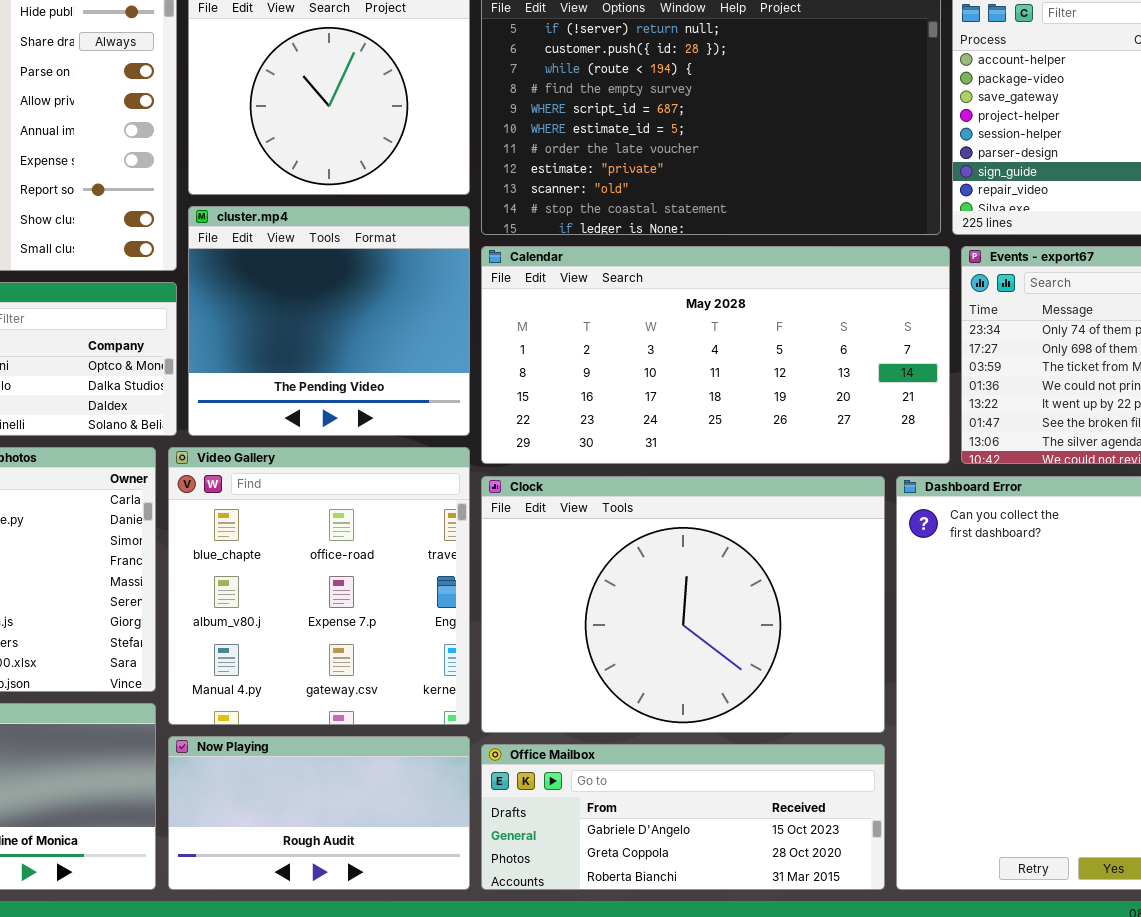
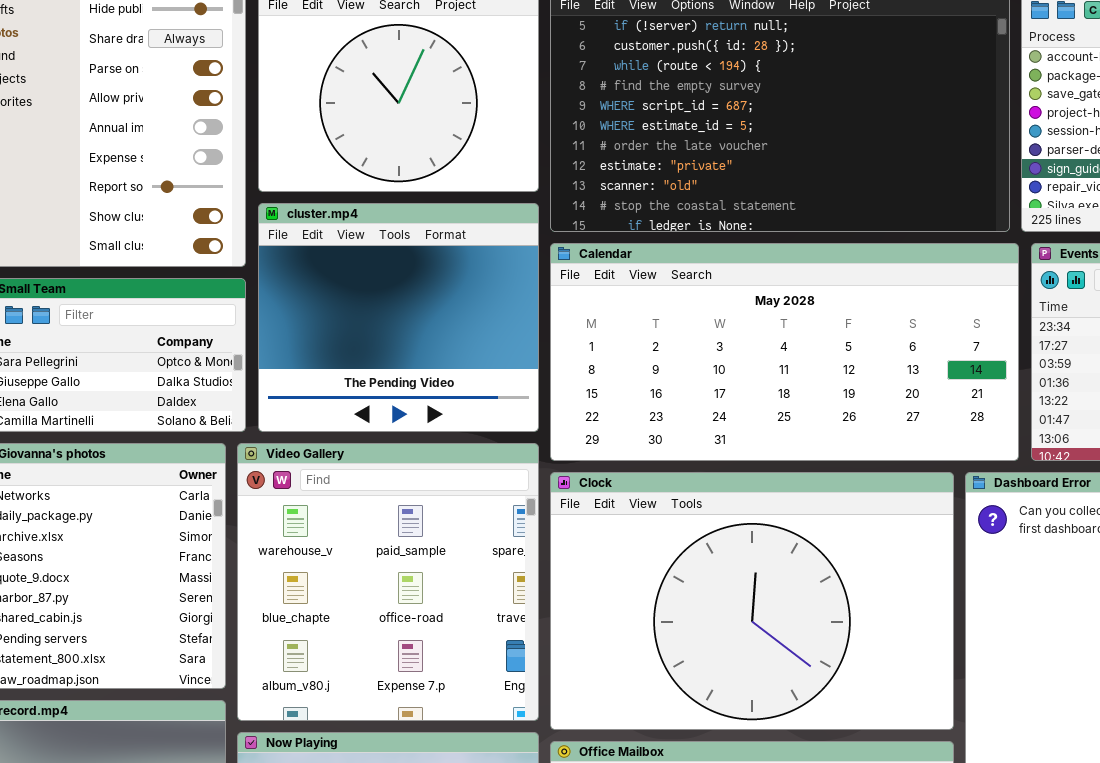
Video Gallery: [168,447,470,725] -> [237,443,539,721], scrolled up 1 row

